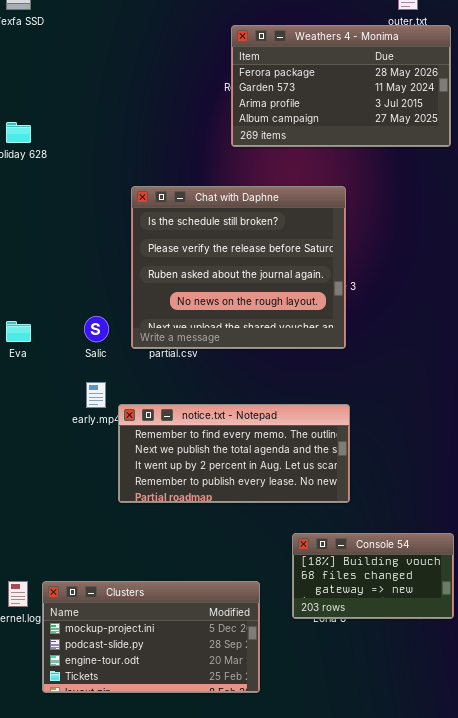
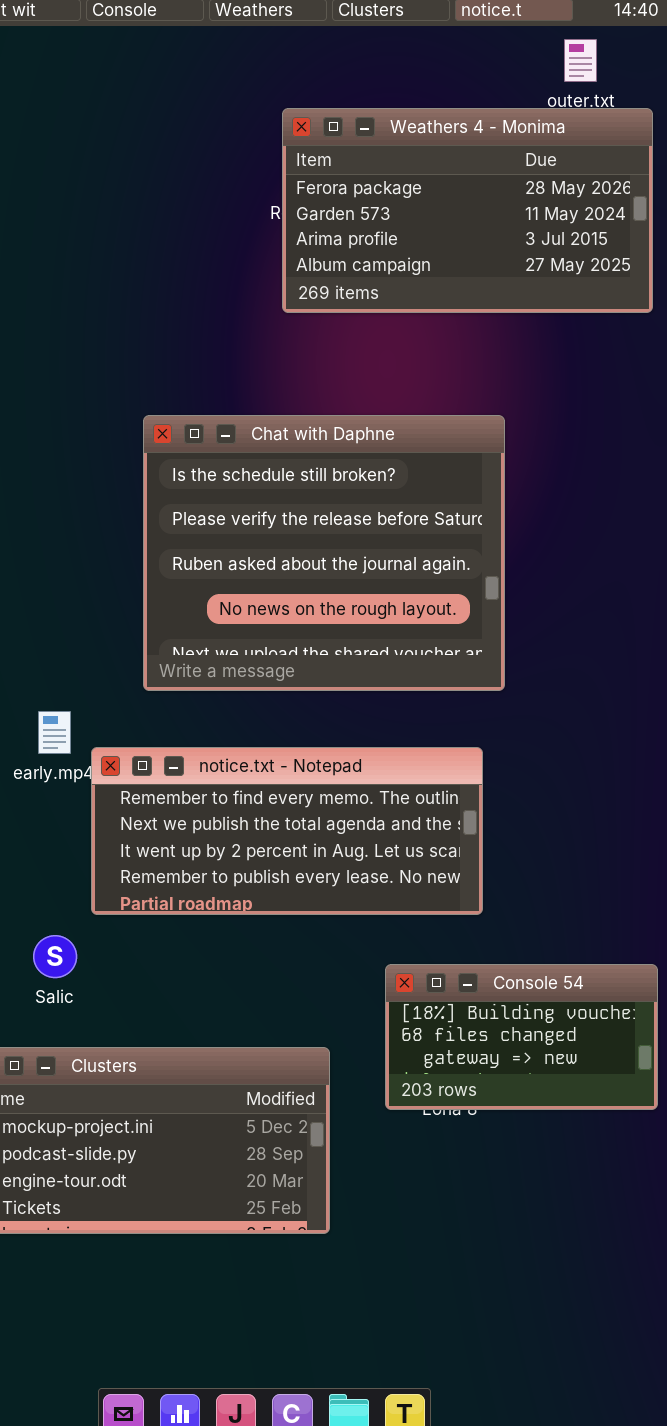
Chat with Daphne: [131,186,346,349] -> [143,415,505,691], moved
Salic: [84,316,109,342] -> [33,935,77,978], moved

